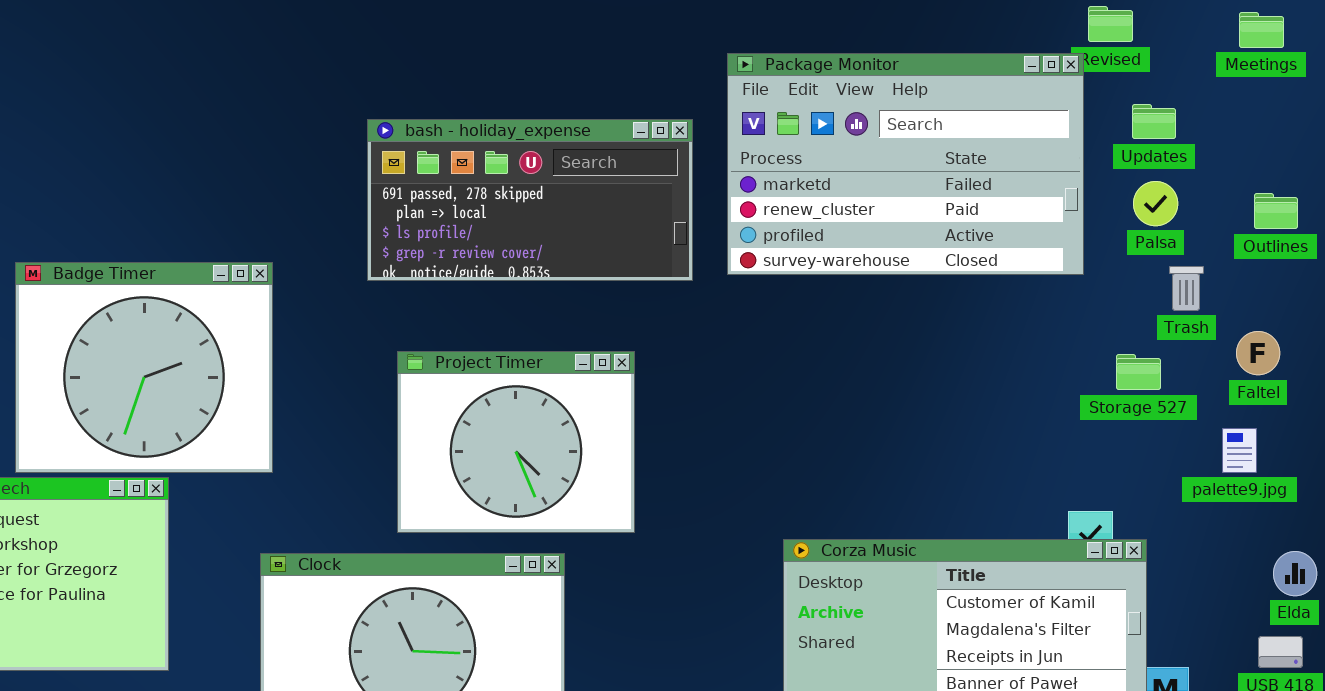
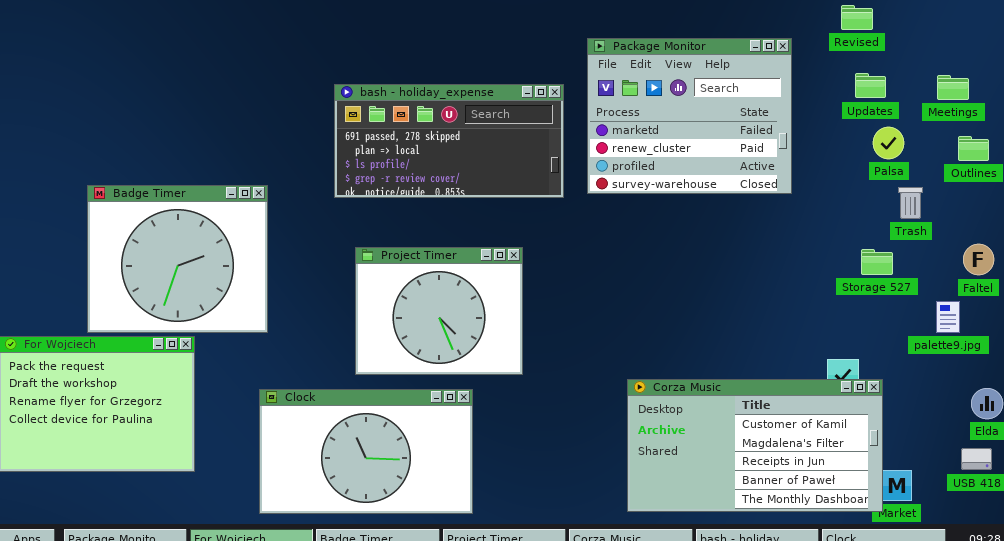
Meetings: [1239,12,1284,48] -> [937,75,969,100], moved
Package Monitor: [727,53,1084,275] -> [587,38,792,194], resized
Updates: [1132,104,1176,139] -> [855,73,886,98], moved
Faltel: [1236,331,1280,375] -> [963,244,994,275], moved

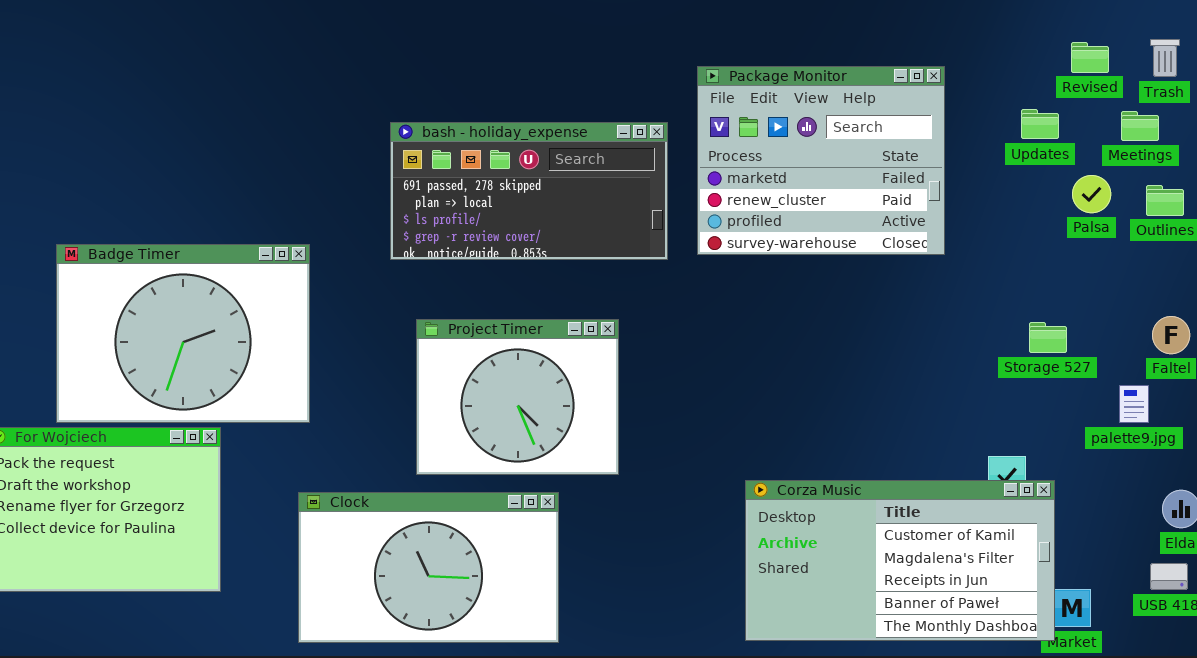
Revised: [841,5,873,30] -> [1071,42,1109,73], moved
Palsa: [873,127,904,159] -> [1072,175,1111,213], moved
Badge Timer: [87,185,268,333] -> [56,244,310,423], resized
Trash: [898,187,923,219] -> [1150,39,1180,77], moved

